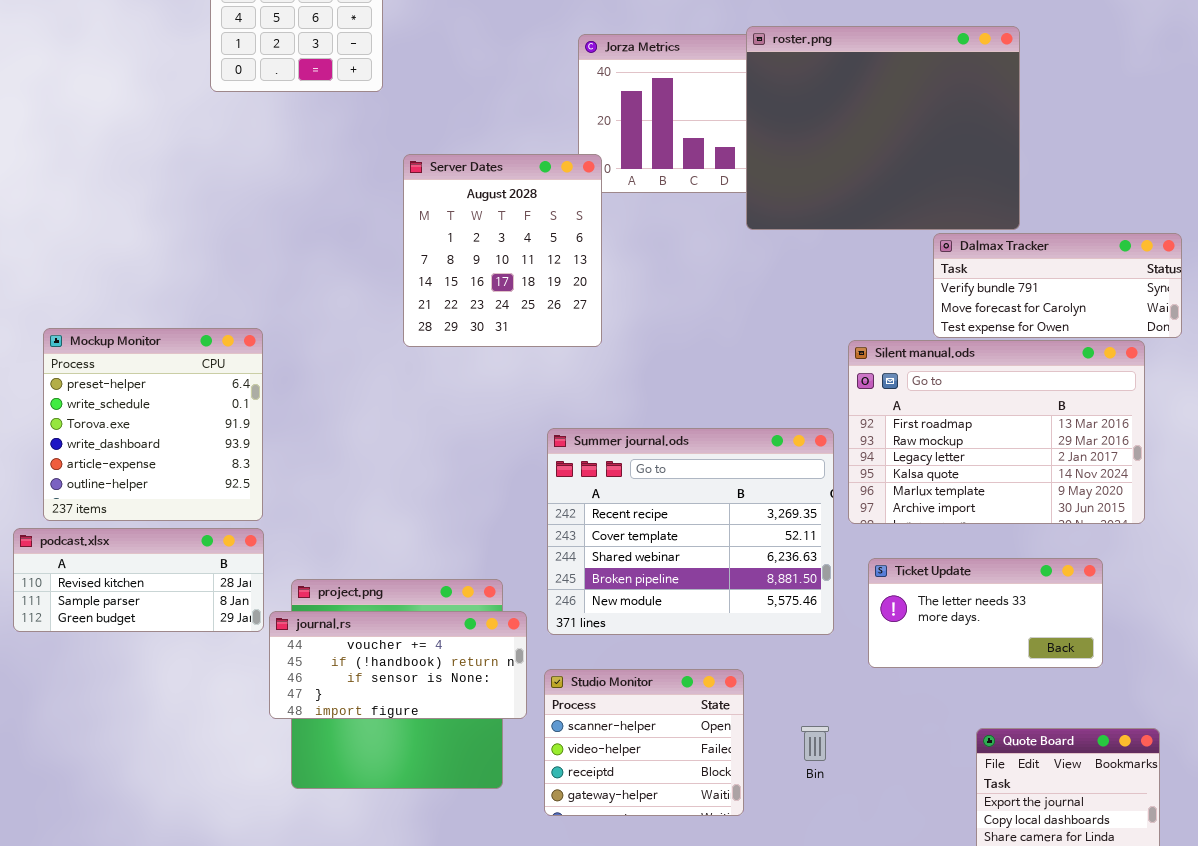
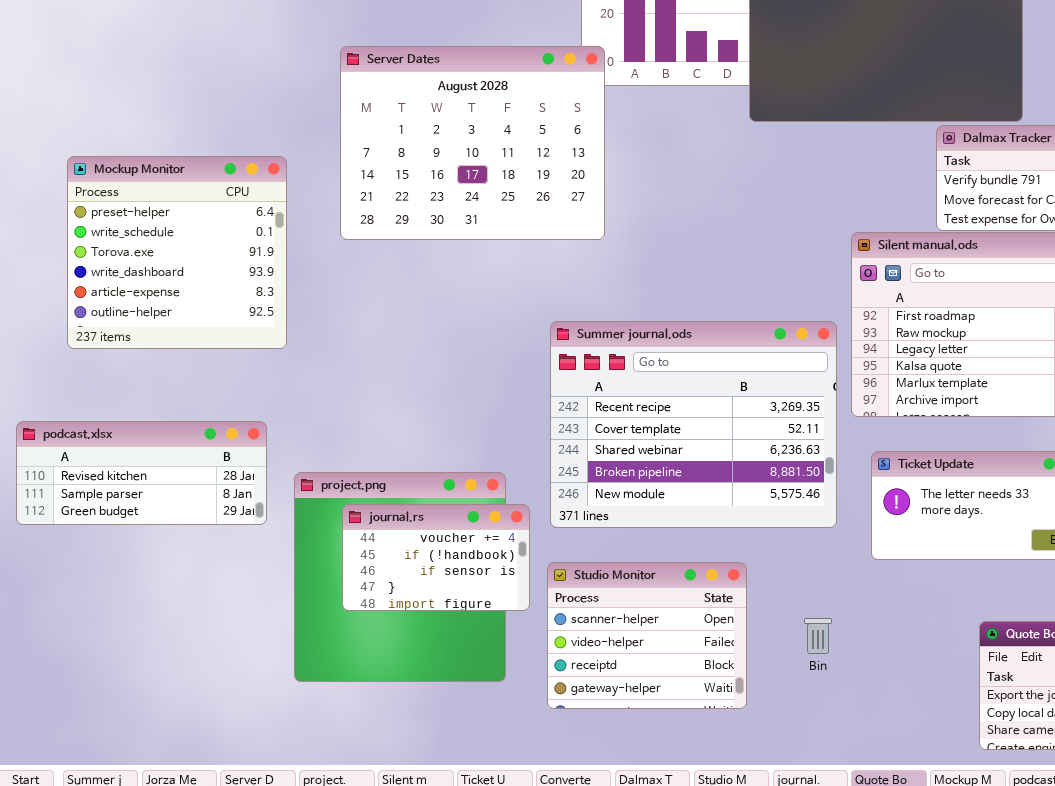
Server Dates: [403,154,602,347] -> [340,46,605,240], resized
Mockup Monitor: [43,328,263,521] -> [67,156,287,349], moved
journal.rs: [269,611,527,719] -> [342,504,530,611], resized

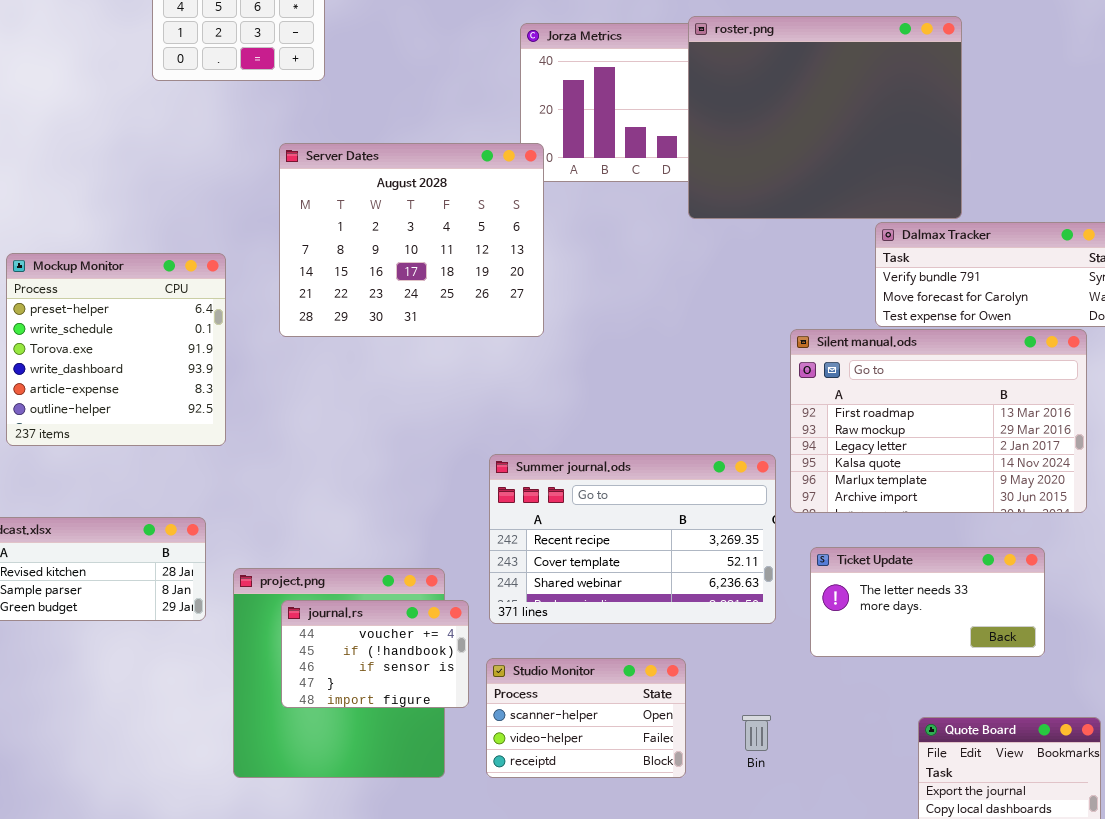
Summer journal.ods: [550,321,837,528] -> [489,454,776,624], resized
Studio Monitor: [547,562,747,709] -> [486,658,686,778], resized

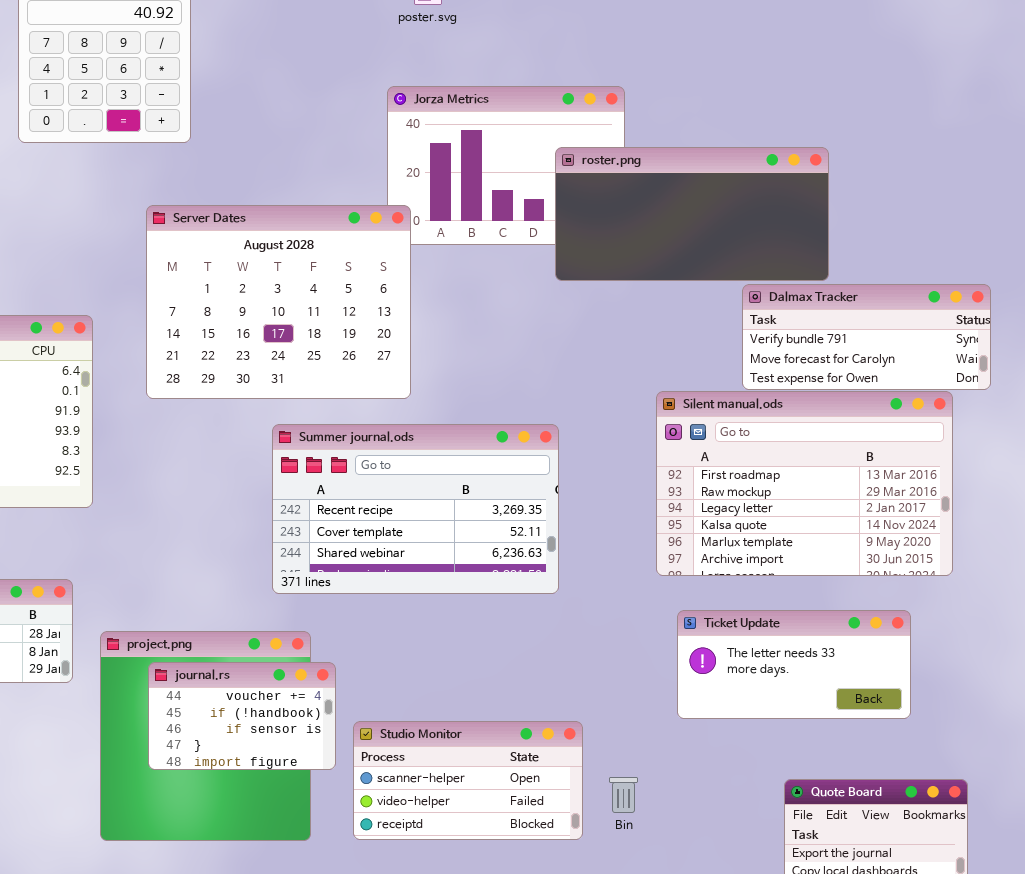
roster.png: [688,16,962,219] -> [555,147,829,281], resized
Summer journal.ods: [489,454,776,624] -> [272,424,559,594], moved
Studio Monitor: [486,658,686,778] -> [353,721,583,840], resized

